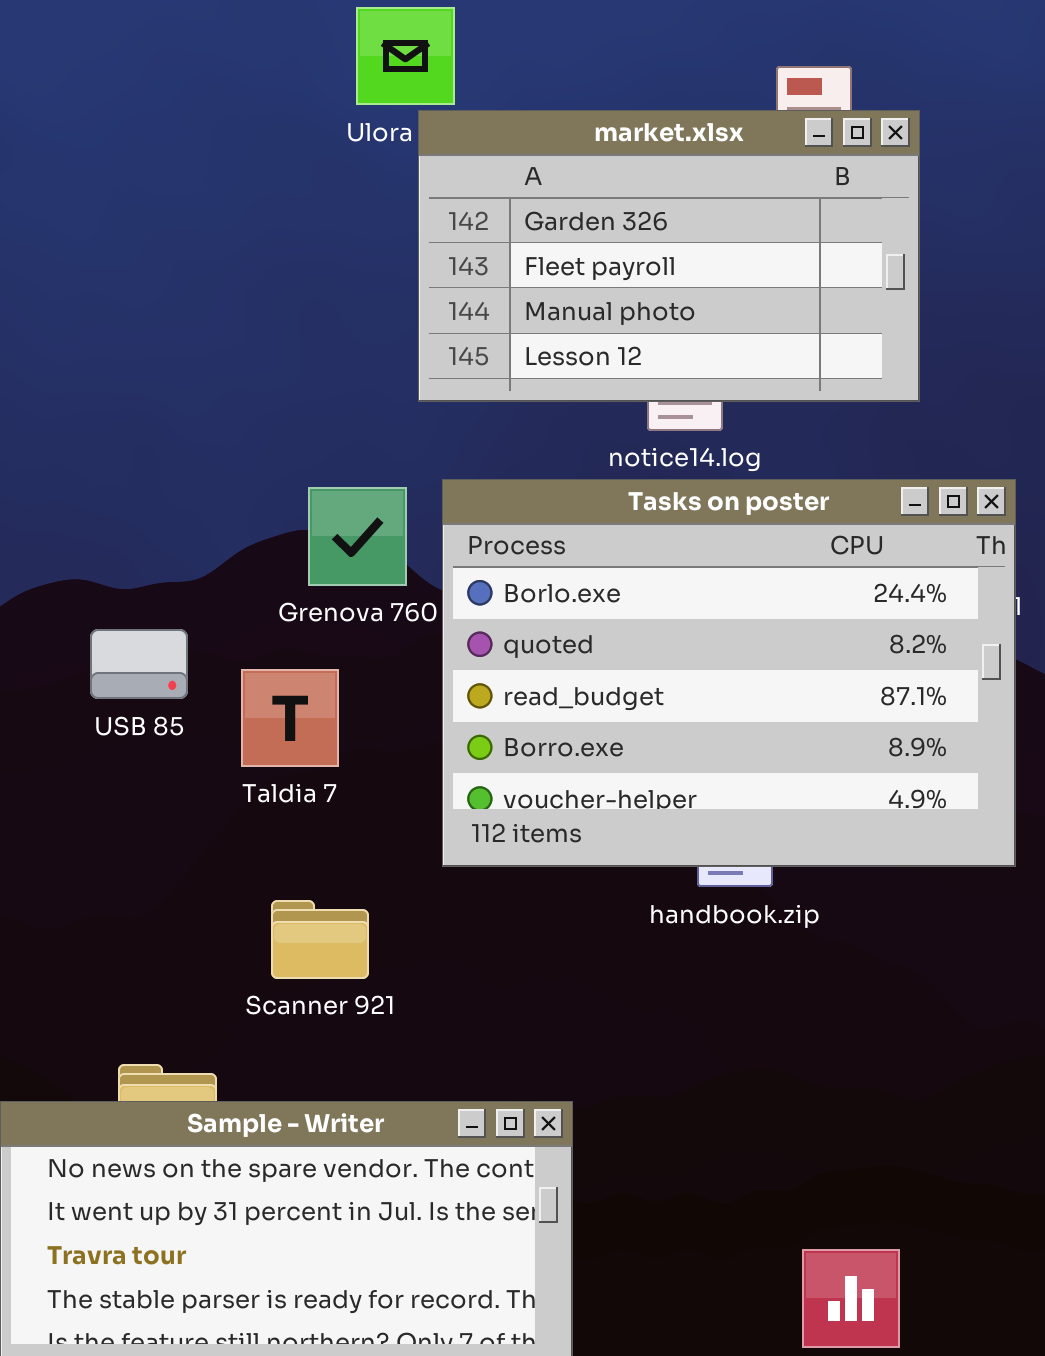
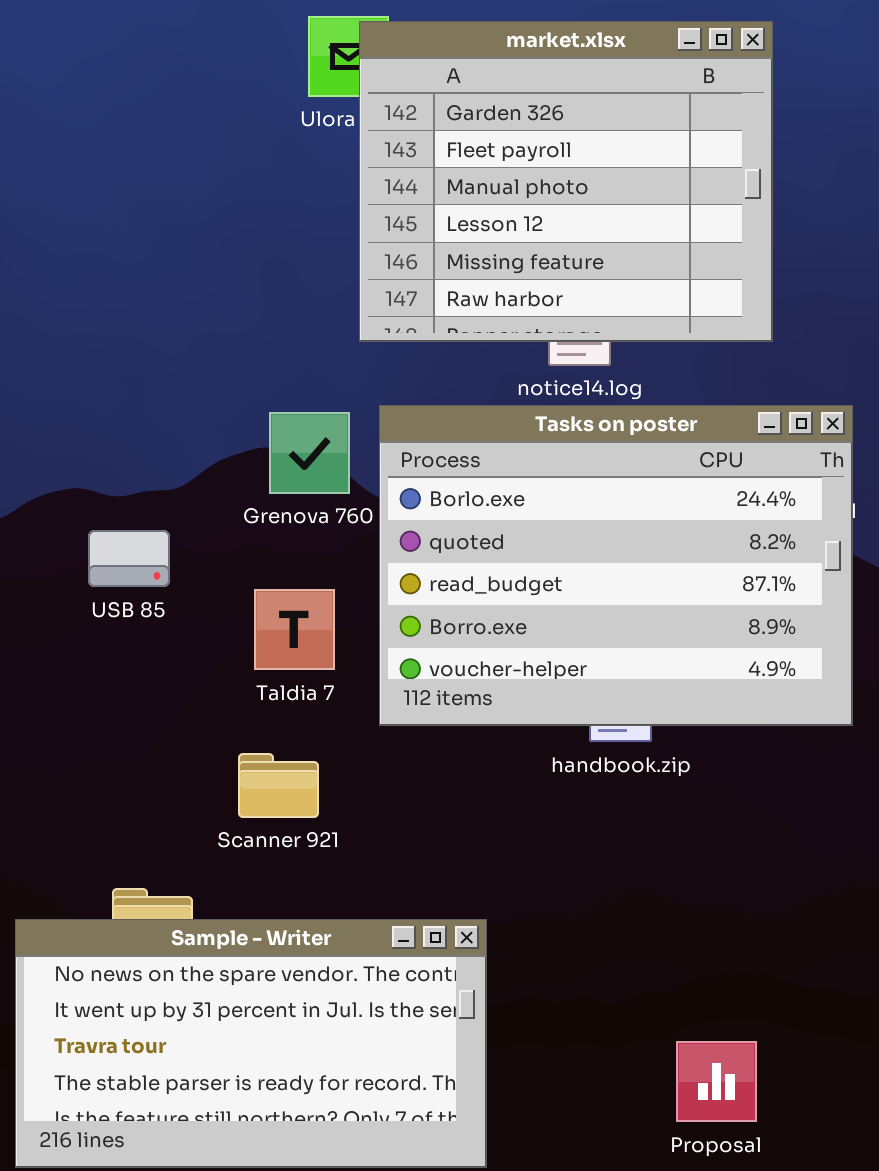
market.xlsx: [418,110,920,402] -> [359,21,773,342], resized
Taldia 7: [241,669,339,767] -> [254,589,335,670], moved

